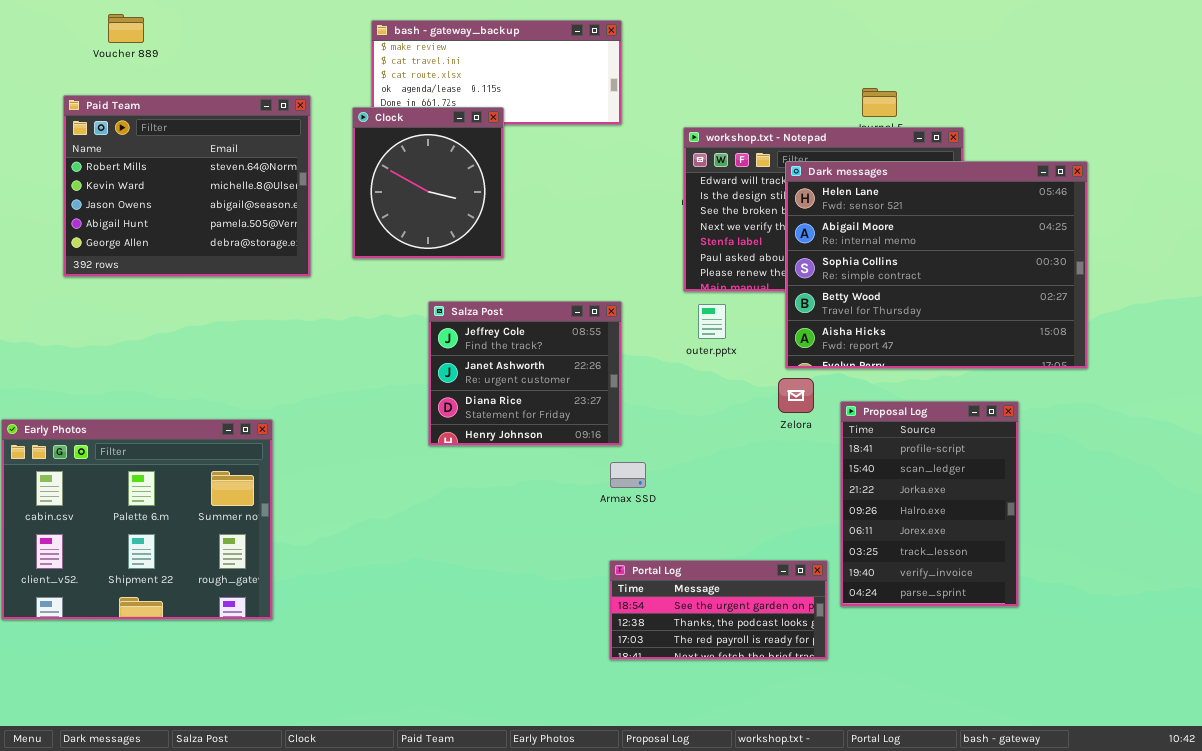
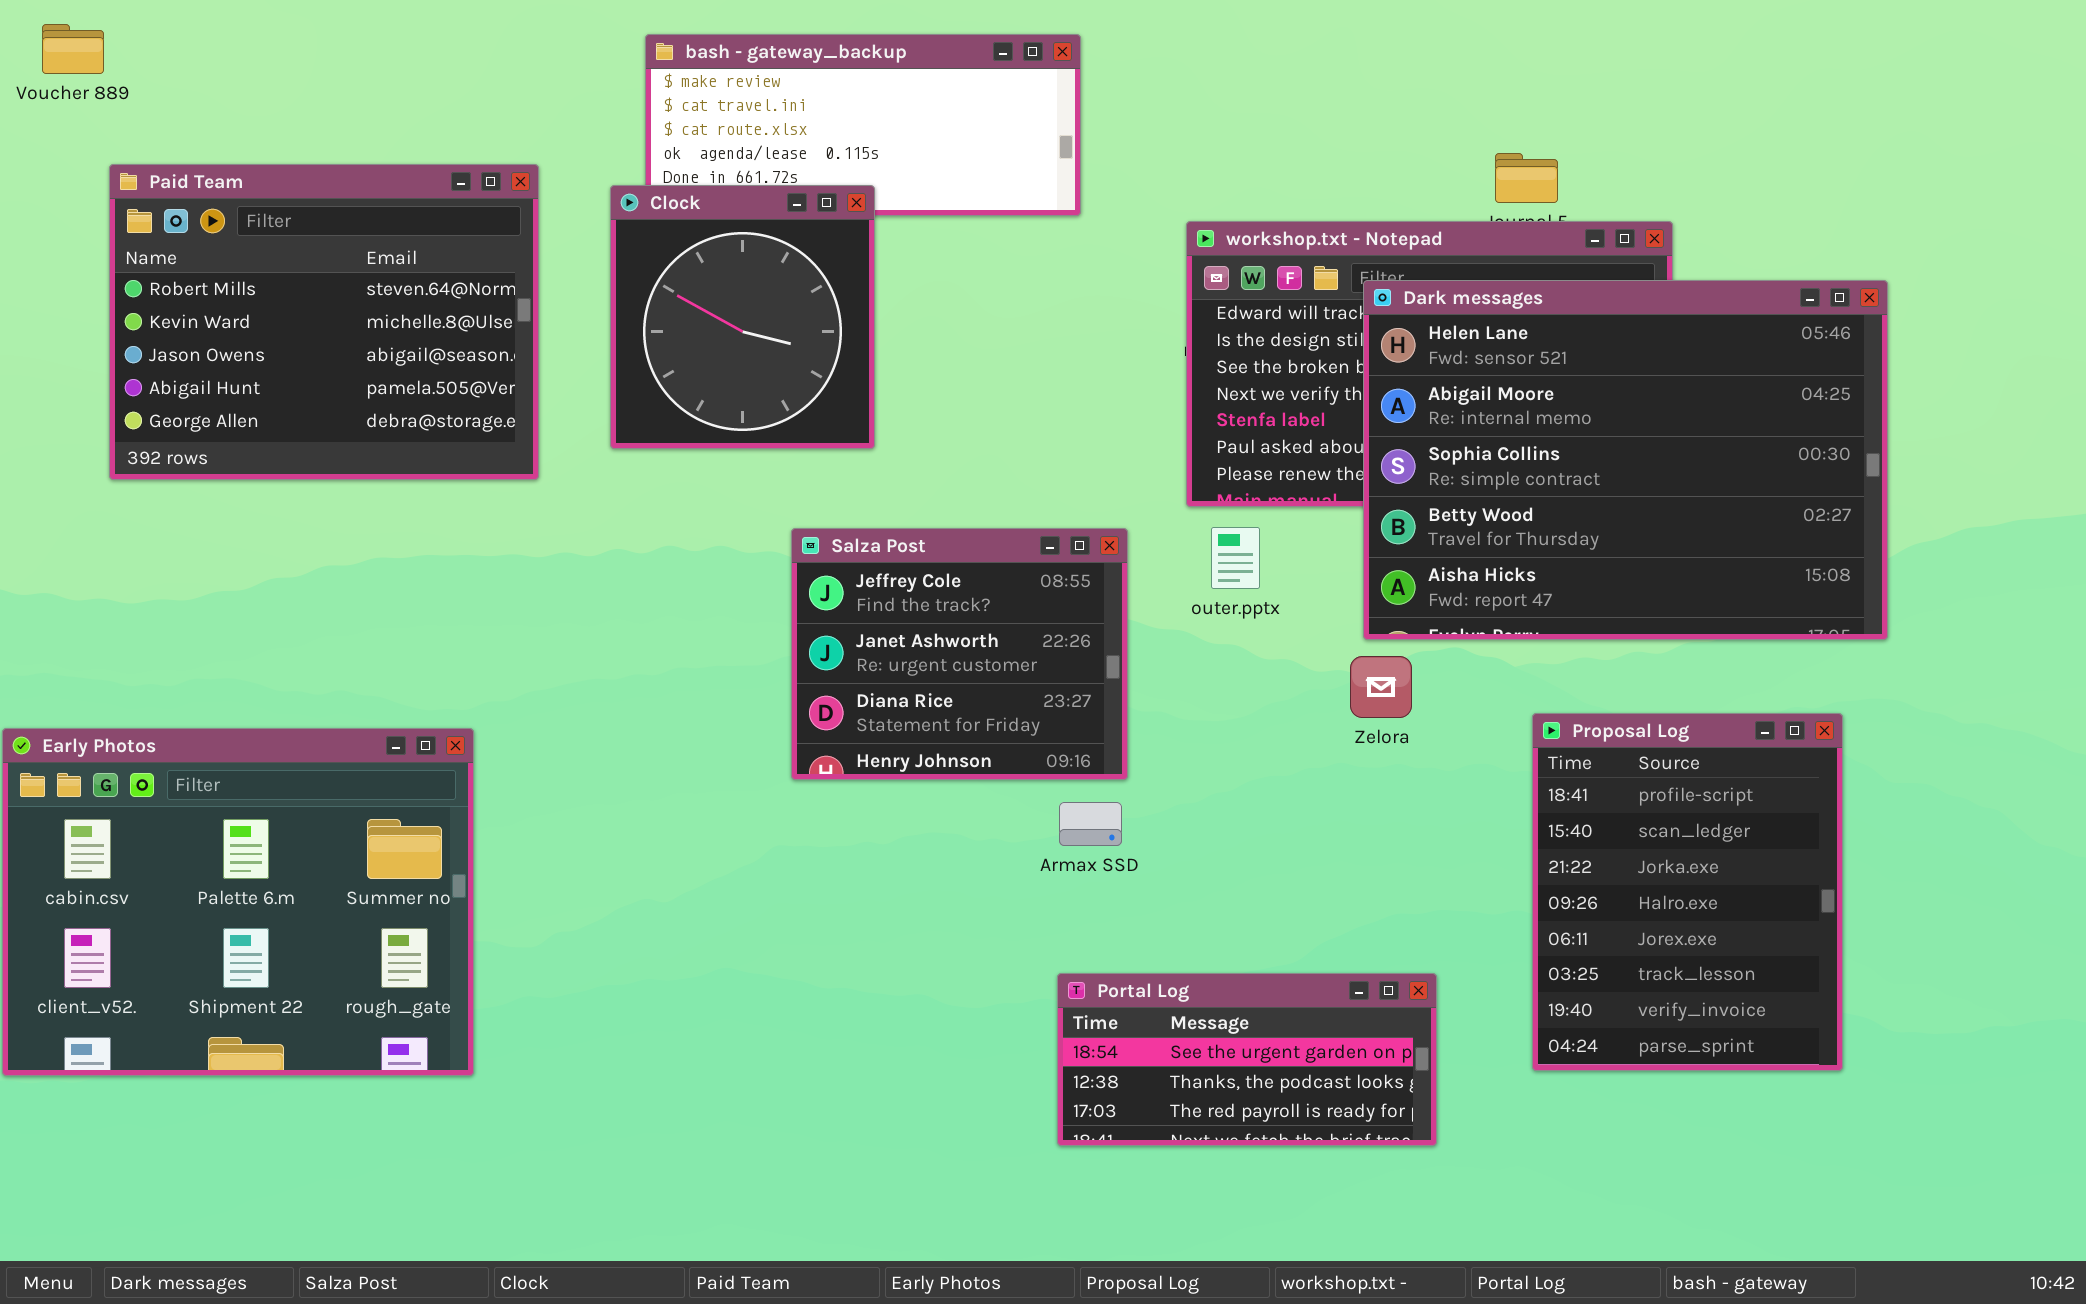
Voucher 889: [108,14,144,43] -> [42,24,104,74], moved
Salza Post: [428,301,622,446] -> [791,528,1128,780], moved
Proposal Log: [840,401,1019,607] -> [1532,713,1843,1071], moved

